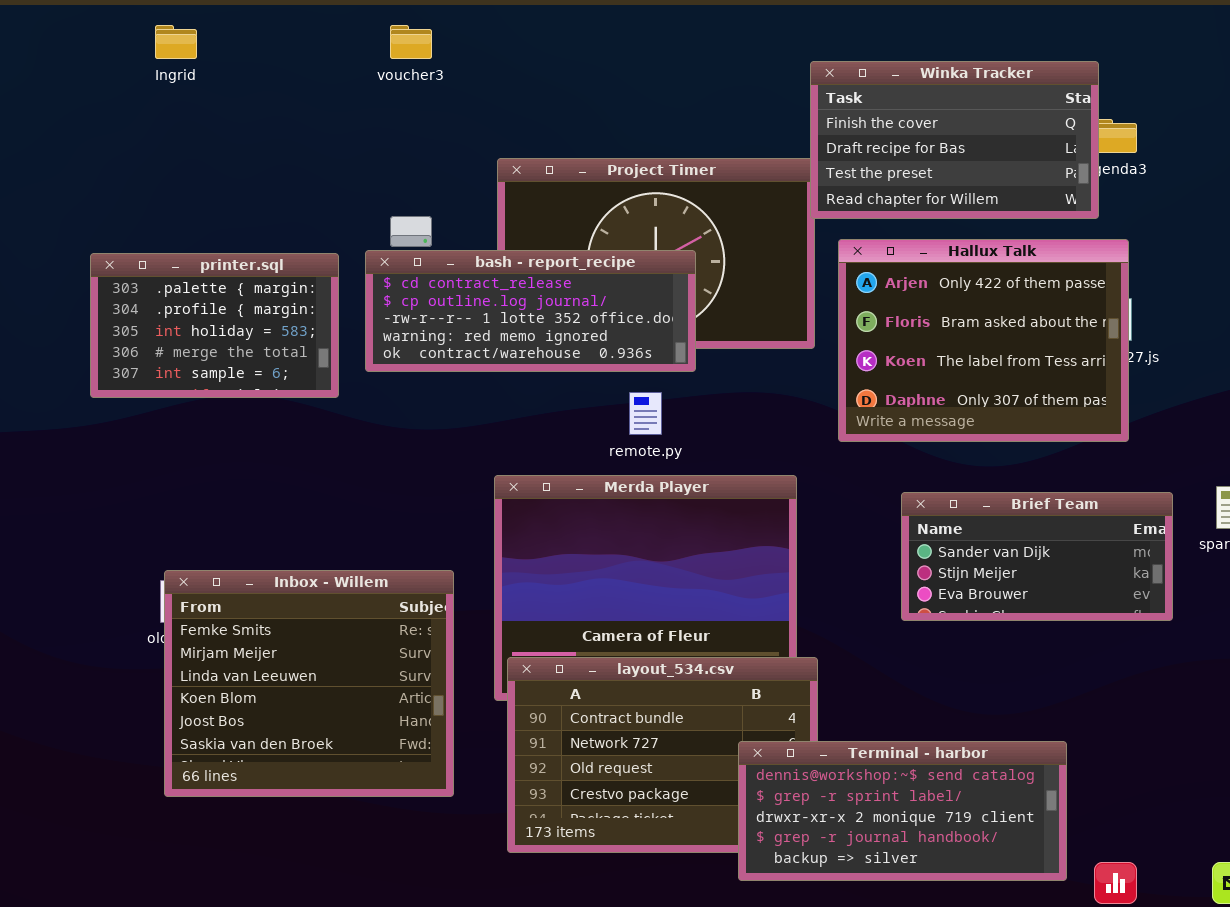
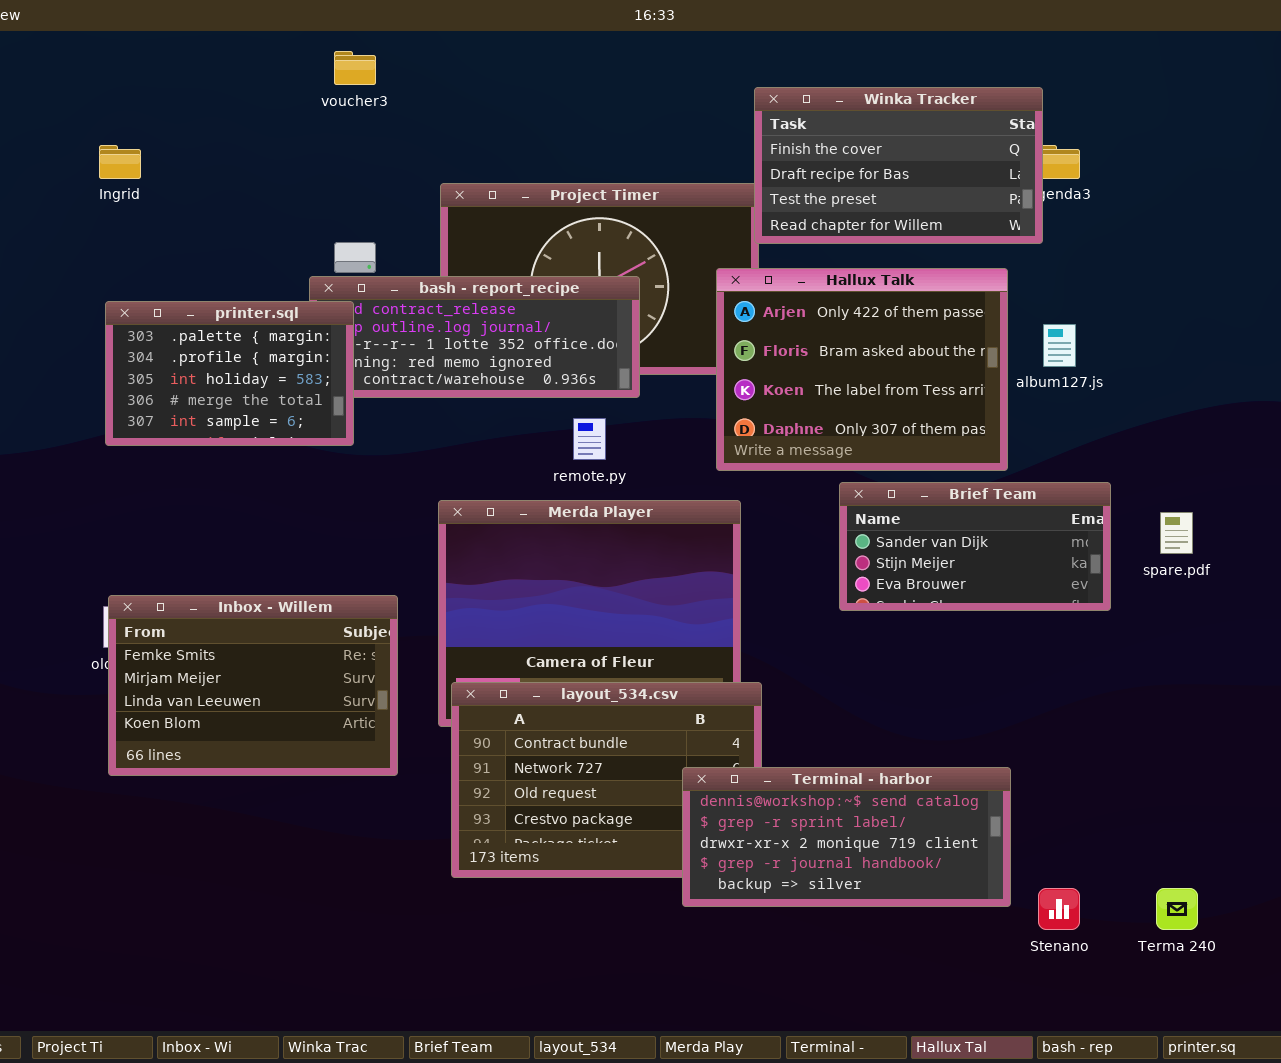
Ingrid: [155,25,197,59] -> [99,145,141,179], moved
Hallux Talk: [838,239,1129,442] -> [716,268,1008,471], moved
printer.sql: [90,253,339,398] -> [105,301,354,446], moved
Brief Team: [901,492,1173,621] -> [839,482,1111,611], moved
Inbox - Willem: [164,570,454,797] -> [108,595,398,776], resized

